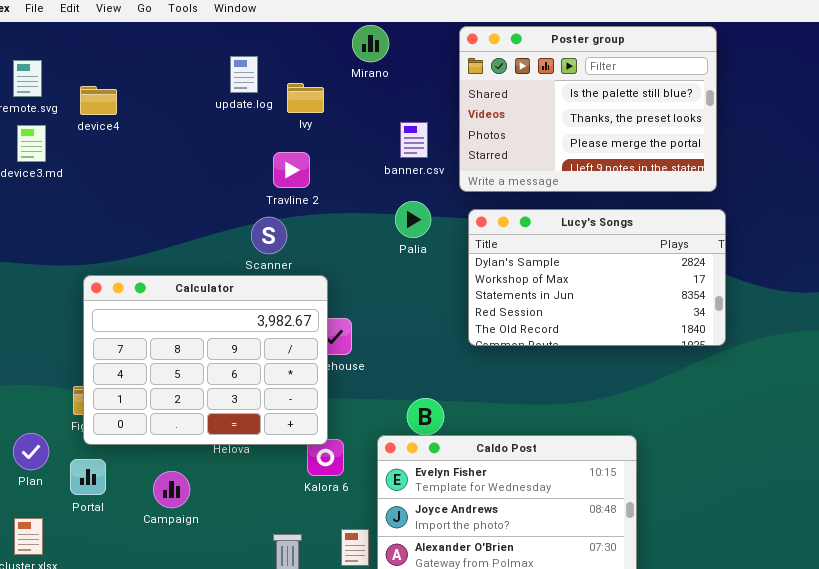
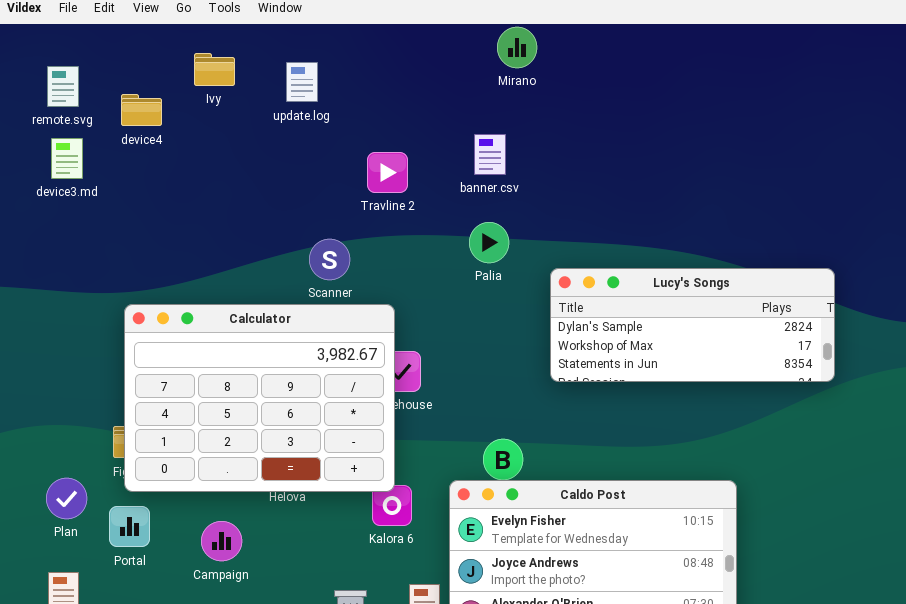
Mirano: [352,25,389,62] -> [497,27,537,68], moved
Poster group: [459,26,717,192] -> none, closed
Ivy: [287,83,324,113] -> [194,53,235,86], moved
Travline 2: [273,152,310,188] -> [367,152,408,193], moved
Lucy's Songs: [468,209,726,346] -> [550,268,835,382], resized

